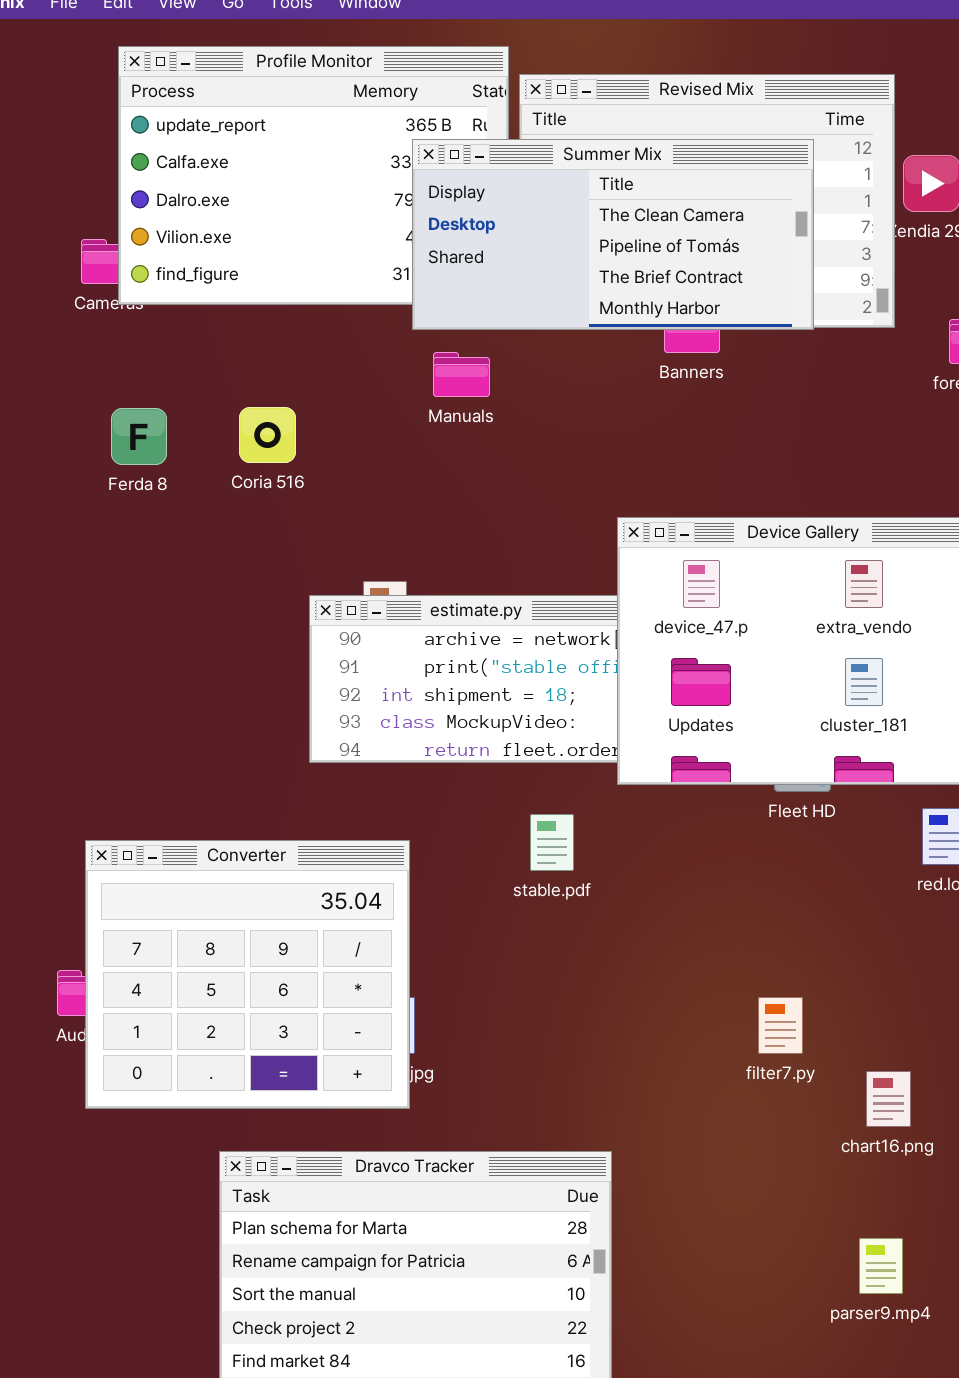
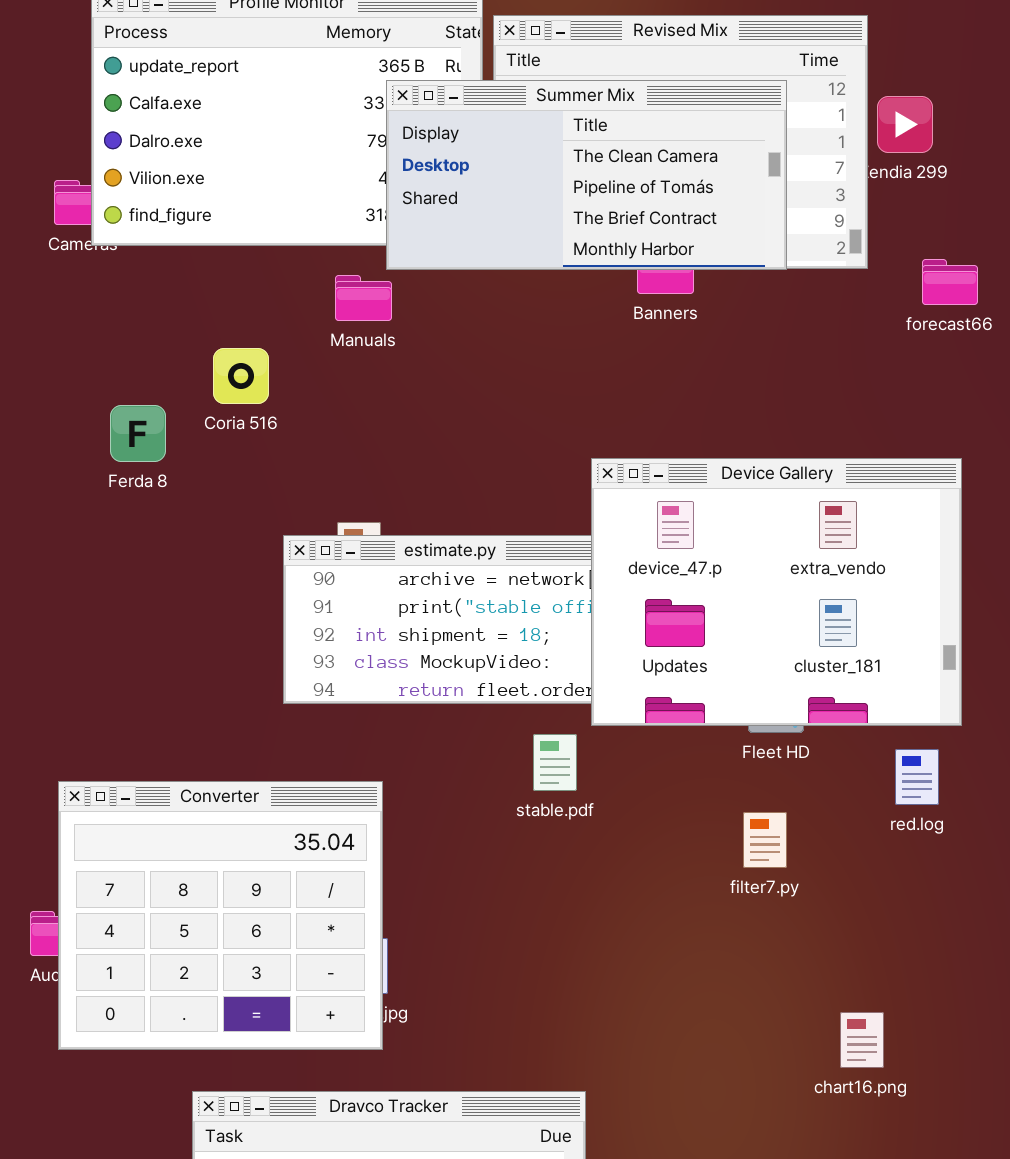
Manuals: [433,352,490,397] -> [335,275,392,321], moved
Ferda 8: [111,408,167,465] -> [110,405,166,462], moved
stable.pdf: [530,814,574,871] -> [533,734,577,791], moved
filter7.py: [758,997,803,1054] -> [743,812,787,868], moved

